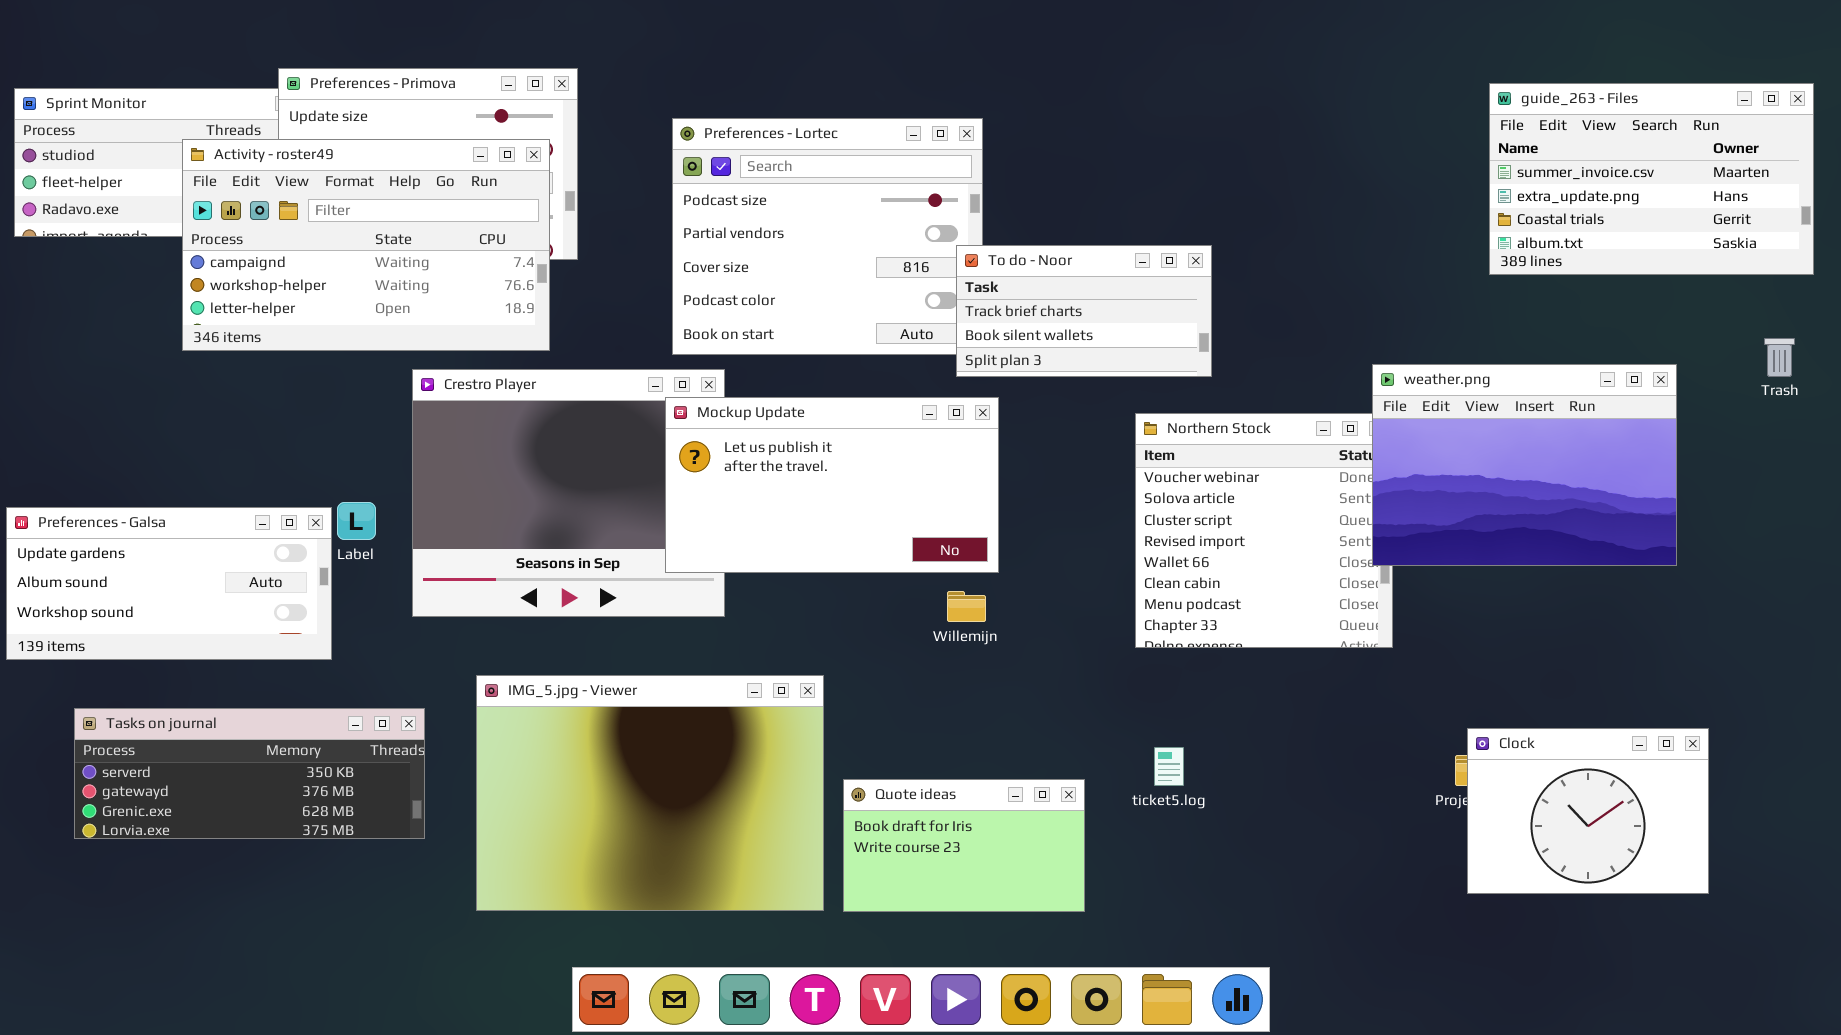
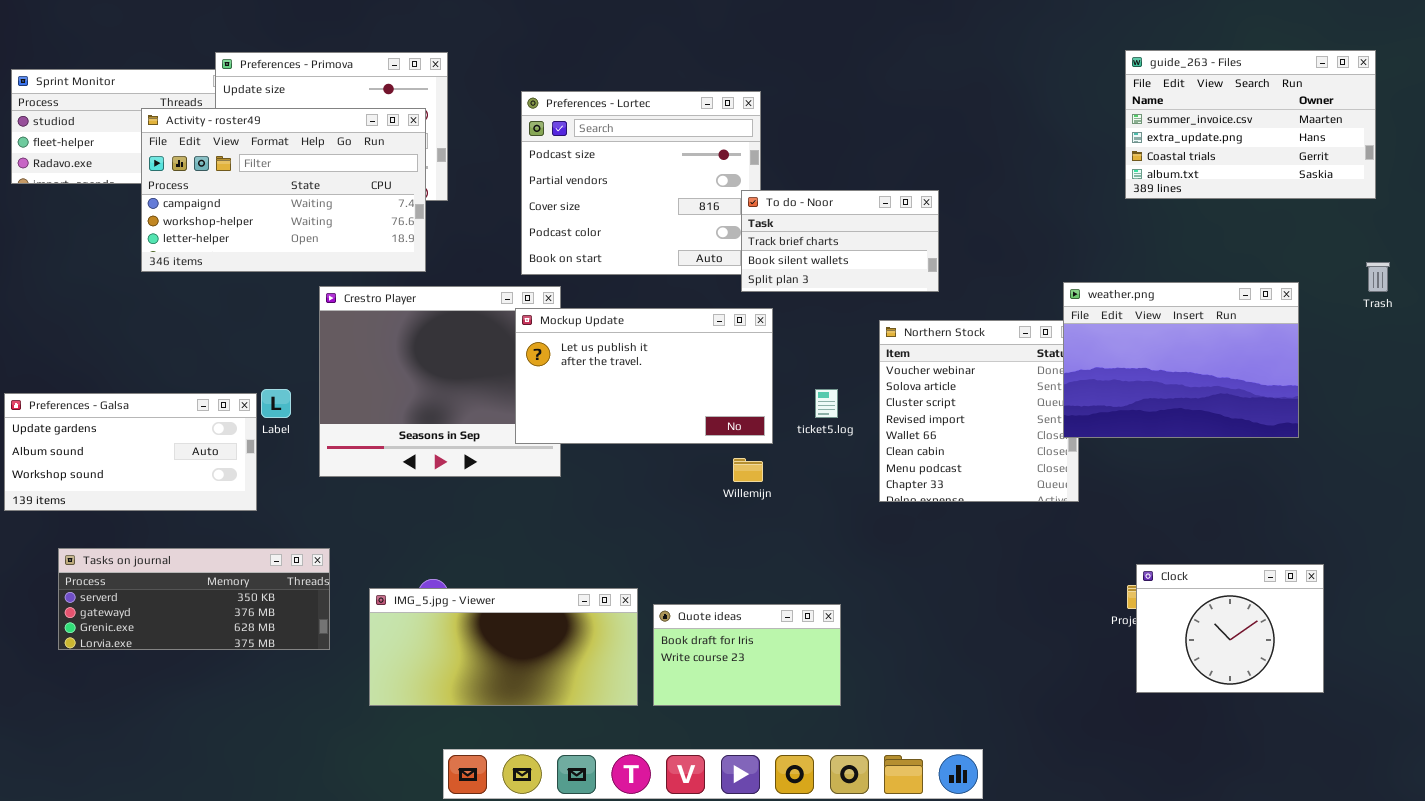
guide_263 - Files: [1489,83,1814,275] -> [1125,50,1376,199], moved
IMG_5.jpg - Viewer: [476,675,824,911] -> [369,588,638,706], resized
ticket5.log: [1154,747,1184,786] -> [815,389,838,418], moved

